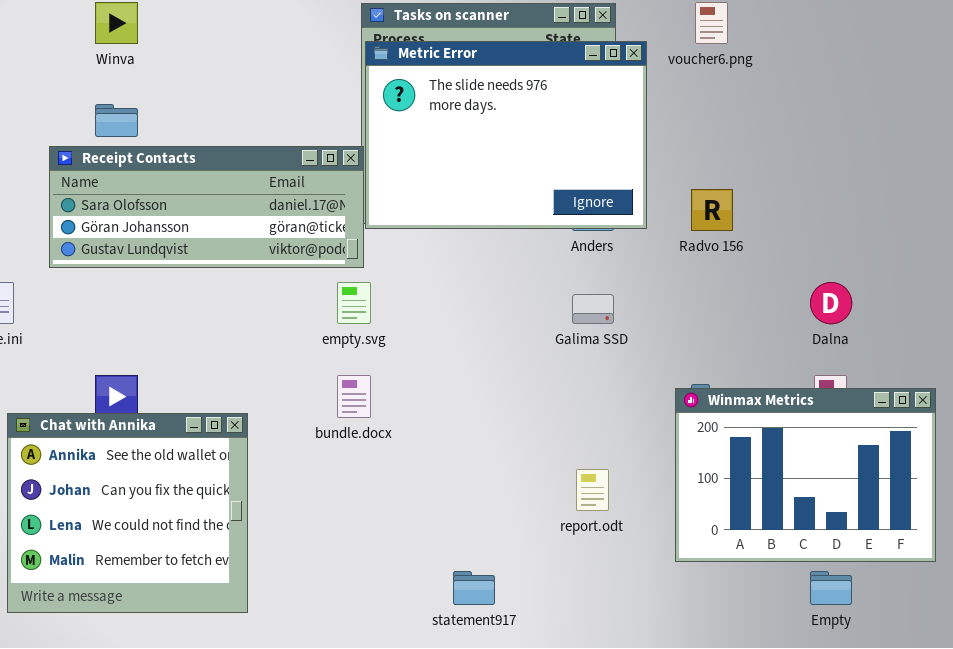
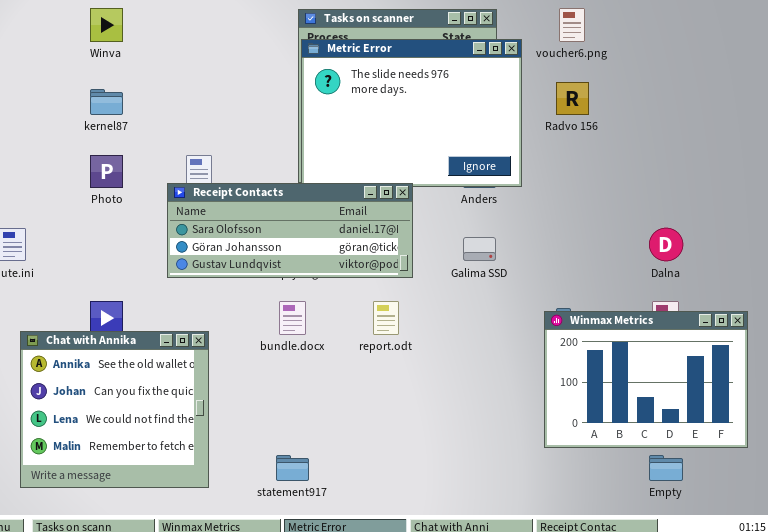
Receipt Contacts: [49,146,364,268] -> [167,183,413,278], moved
Radvo 156: [691,189,733,231] -> [556,82,589,115], moved
report.odt: [576,469,609,511] -> [373,301,399,335], moved
statement917: [453,571,495,605] -> [276,455,309,481], moved

